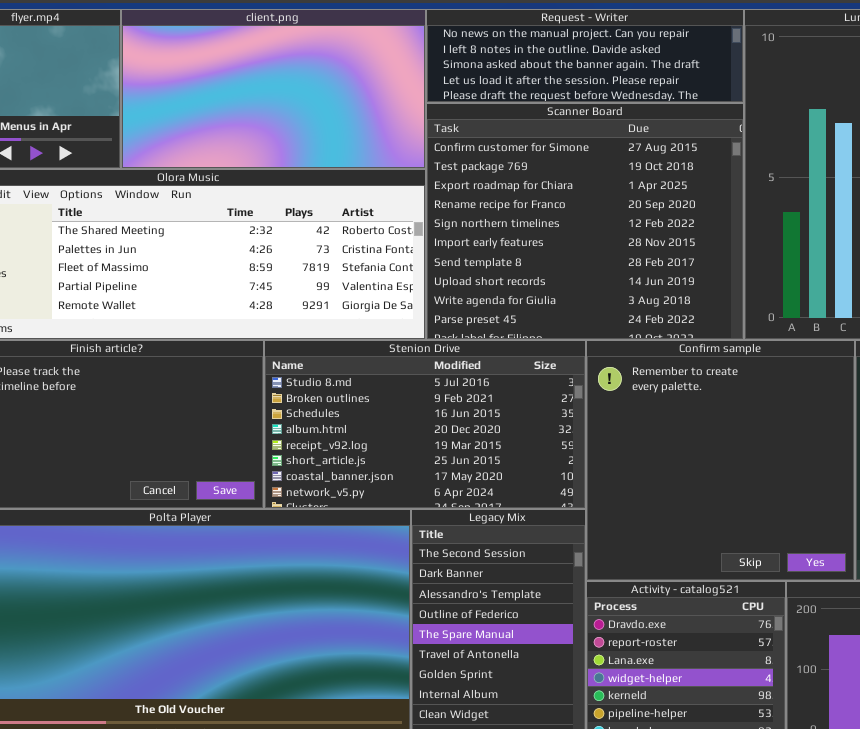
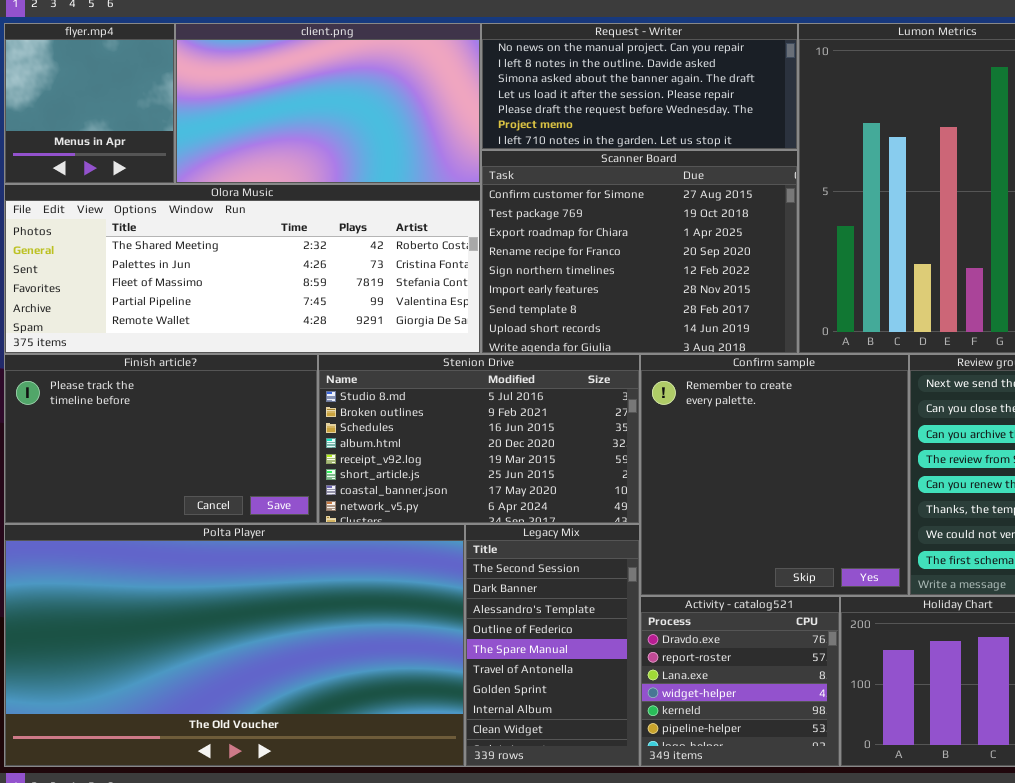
Request - Writer: [426,9,744,103] -> [481,23,798,150], resized
Scanner Board: [426,103,744,340] -> [481,150,798,354], resized

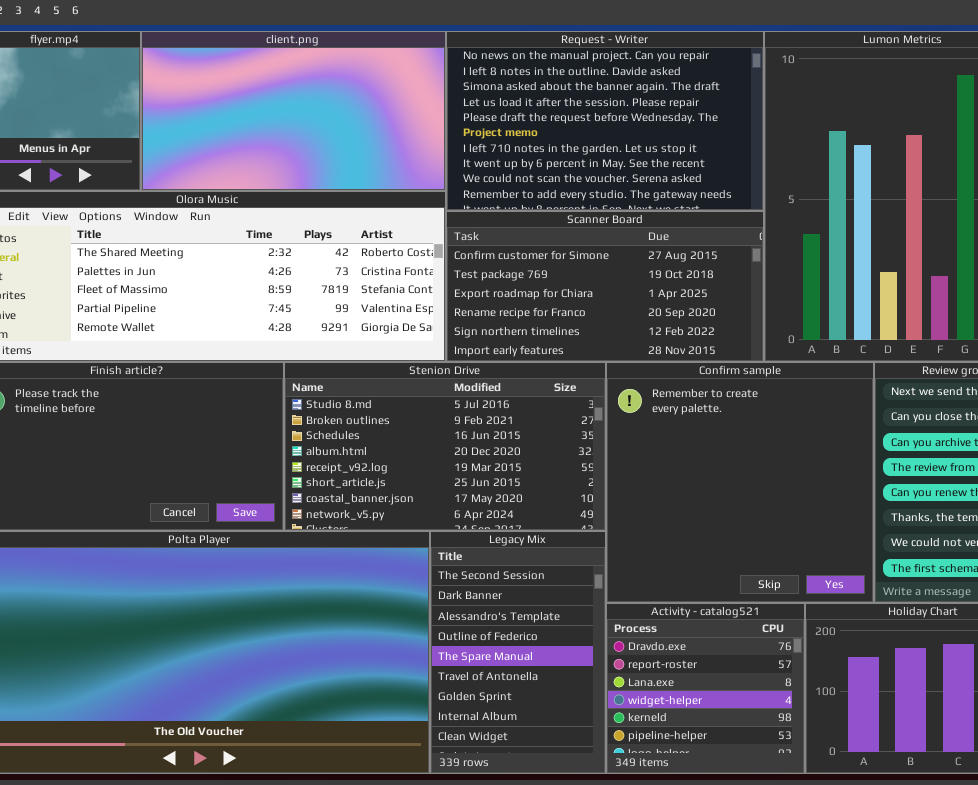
Request - Writer: [481,23,798,150] -> [446,31,764,211], resized
Scanner Board: [481,150,798,354] -> [446,211,764,362], resized

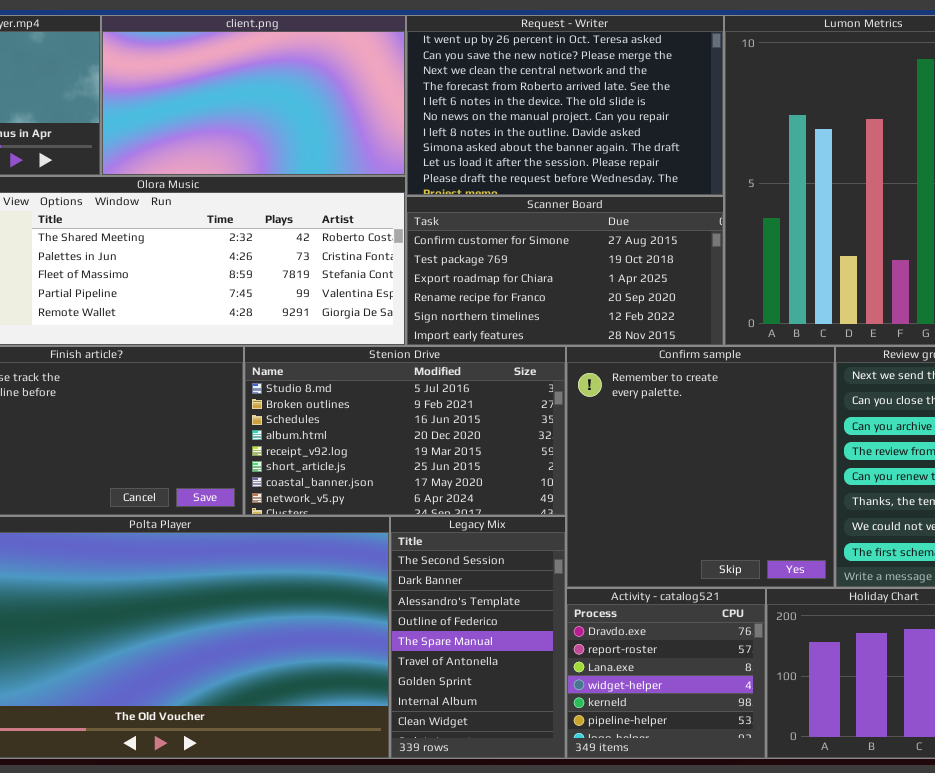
Request - Writer: [446,31,764,211] -> [406,15,724,196], scrolled up 5 rows

